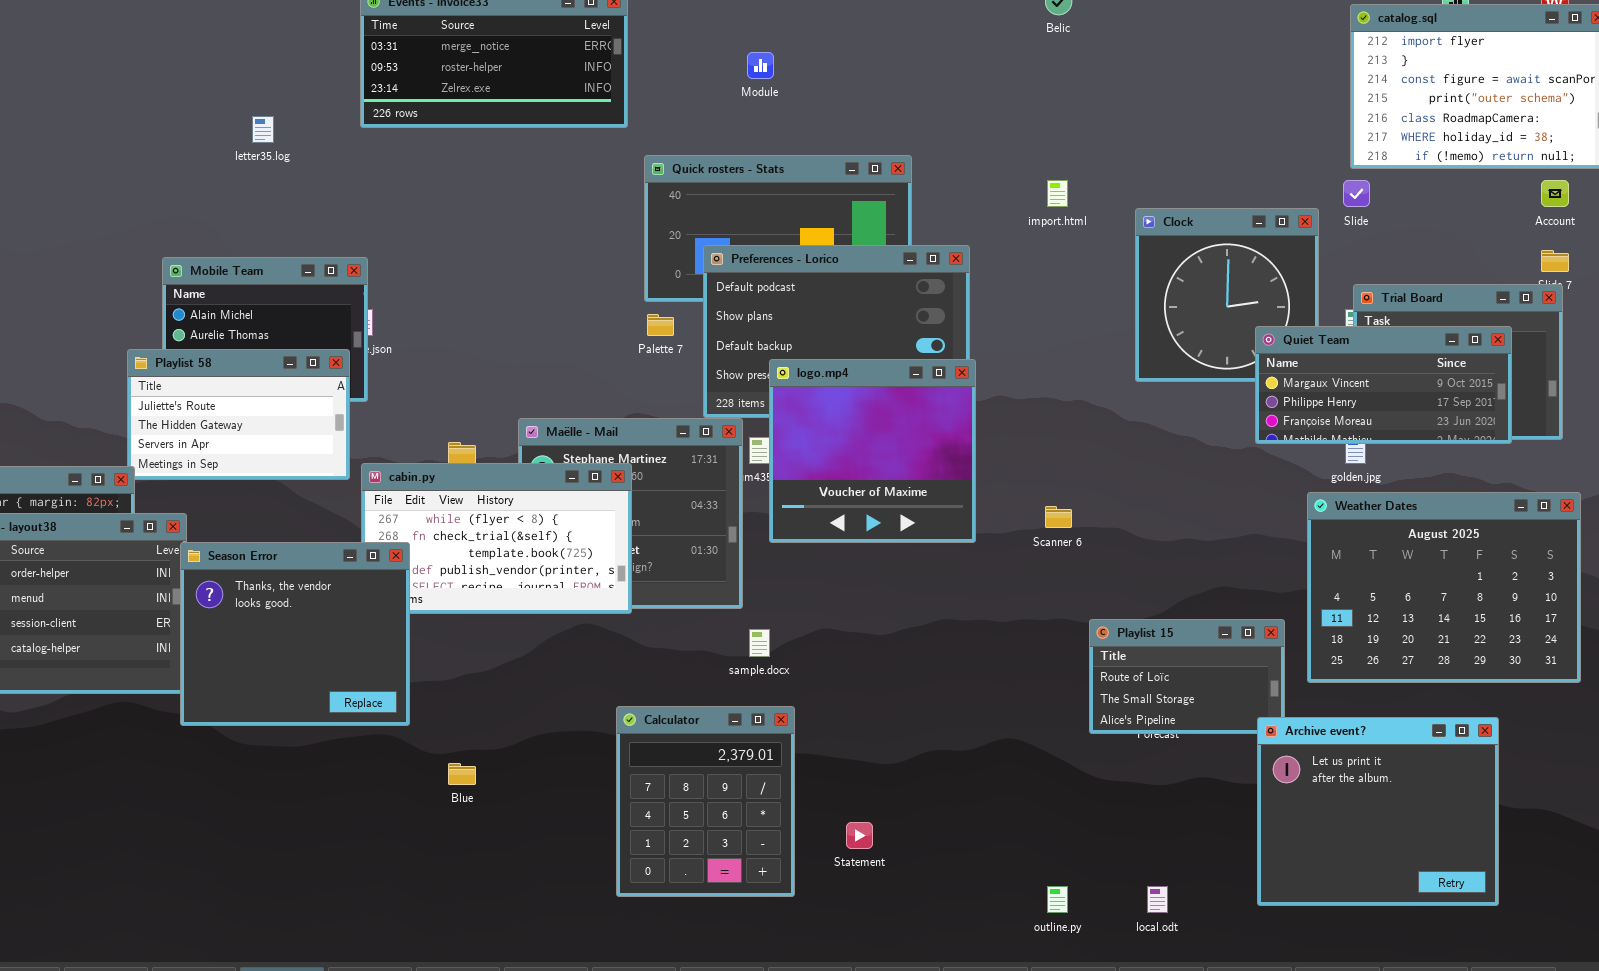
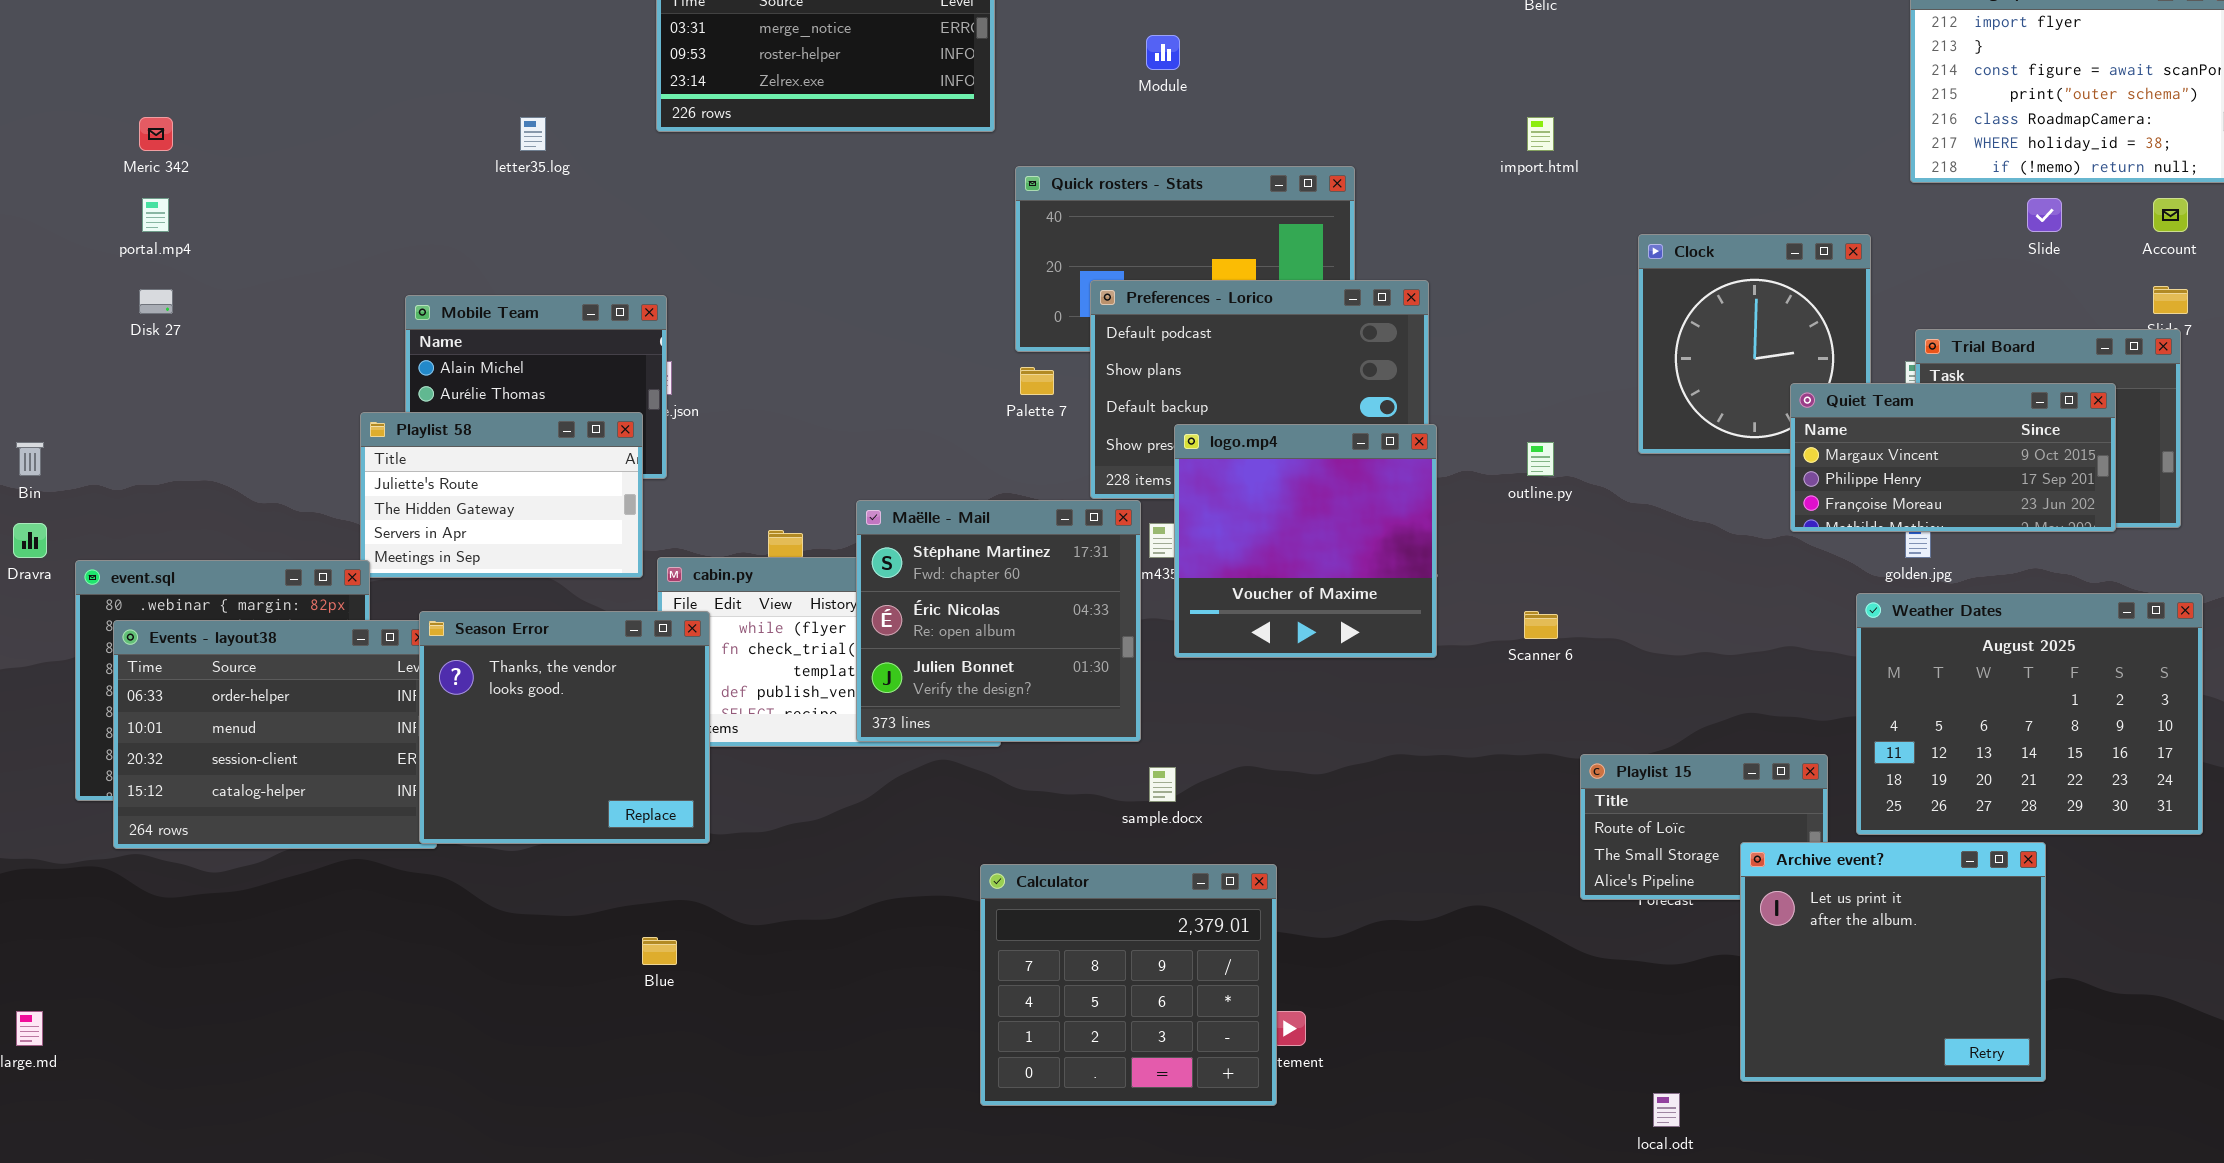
import.html: [1047,180,1068,207] -> [1527,117,1554,151], moved
Slide: [1343,180,1370,207] -> [2027,198,2062,232], moved
Maëlle - Mail: [518,418,743,609] -> [856,500,1141,742], raised
Season Error: [180,542,410,726] -> [419,611,710,844], moved
Calculator: [616,706,795,897] -> [980,864,1277,1106], resized
Archive event?: [1257,717,1499,906] -> [1740,842,2046,1082], moved
Blue: [448,763,476,785] -> [642,937,677,965], moved
outline.py: [1047,886,1068,913] -> [1527,442,1554,476], moved

